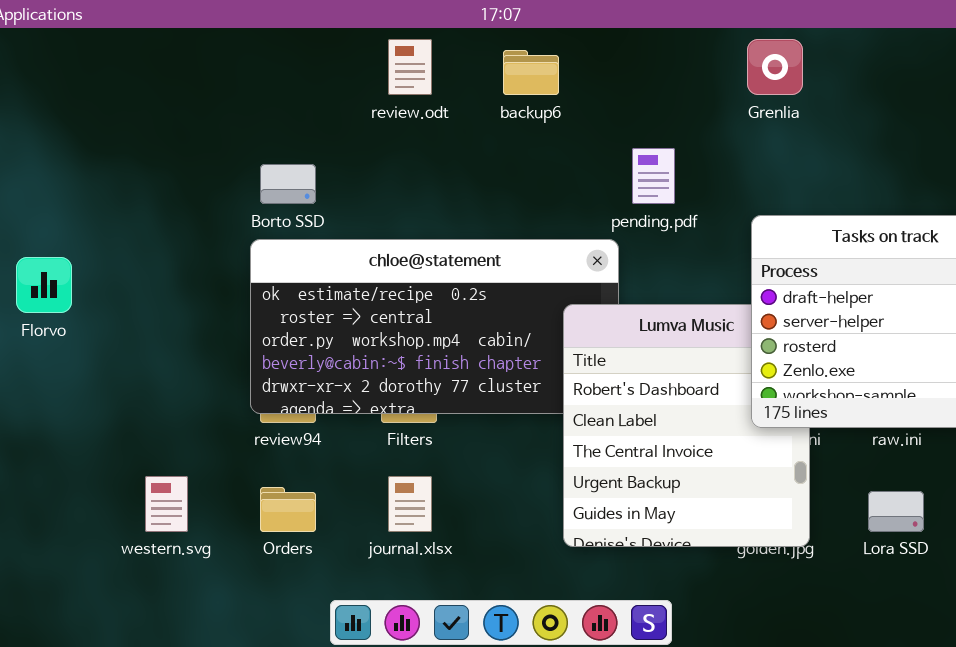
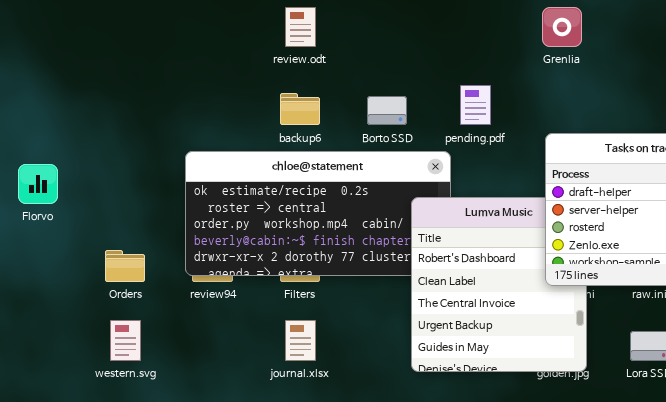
backup6: [503,50,559,95] -> [280,93,320,125], moved
Borto SSD: [260,164,316,204] -> [367,96,407,125], moved
Orders: [260,487,316,532] -> [105,250,145,282], moved

